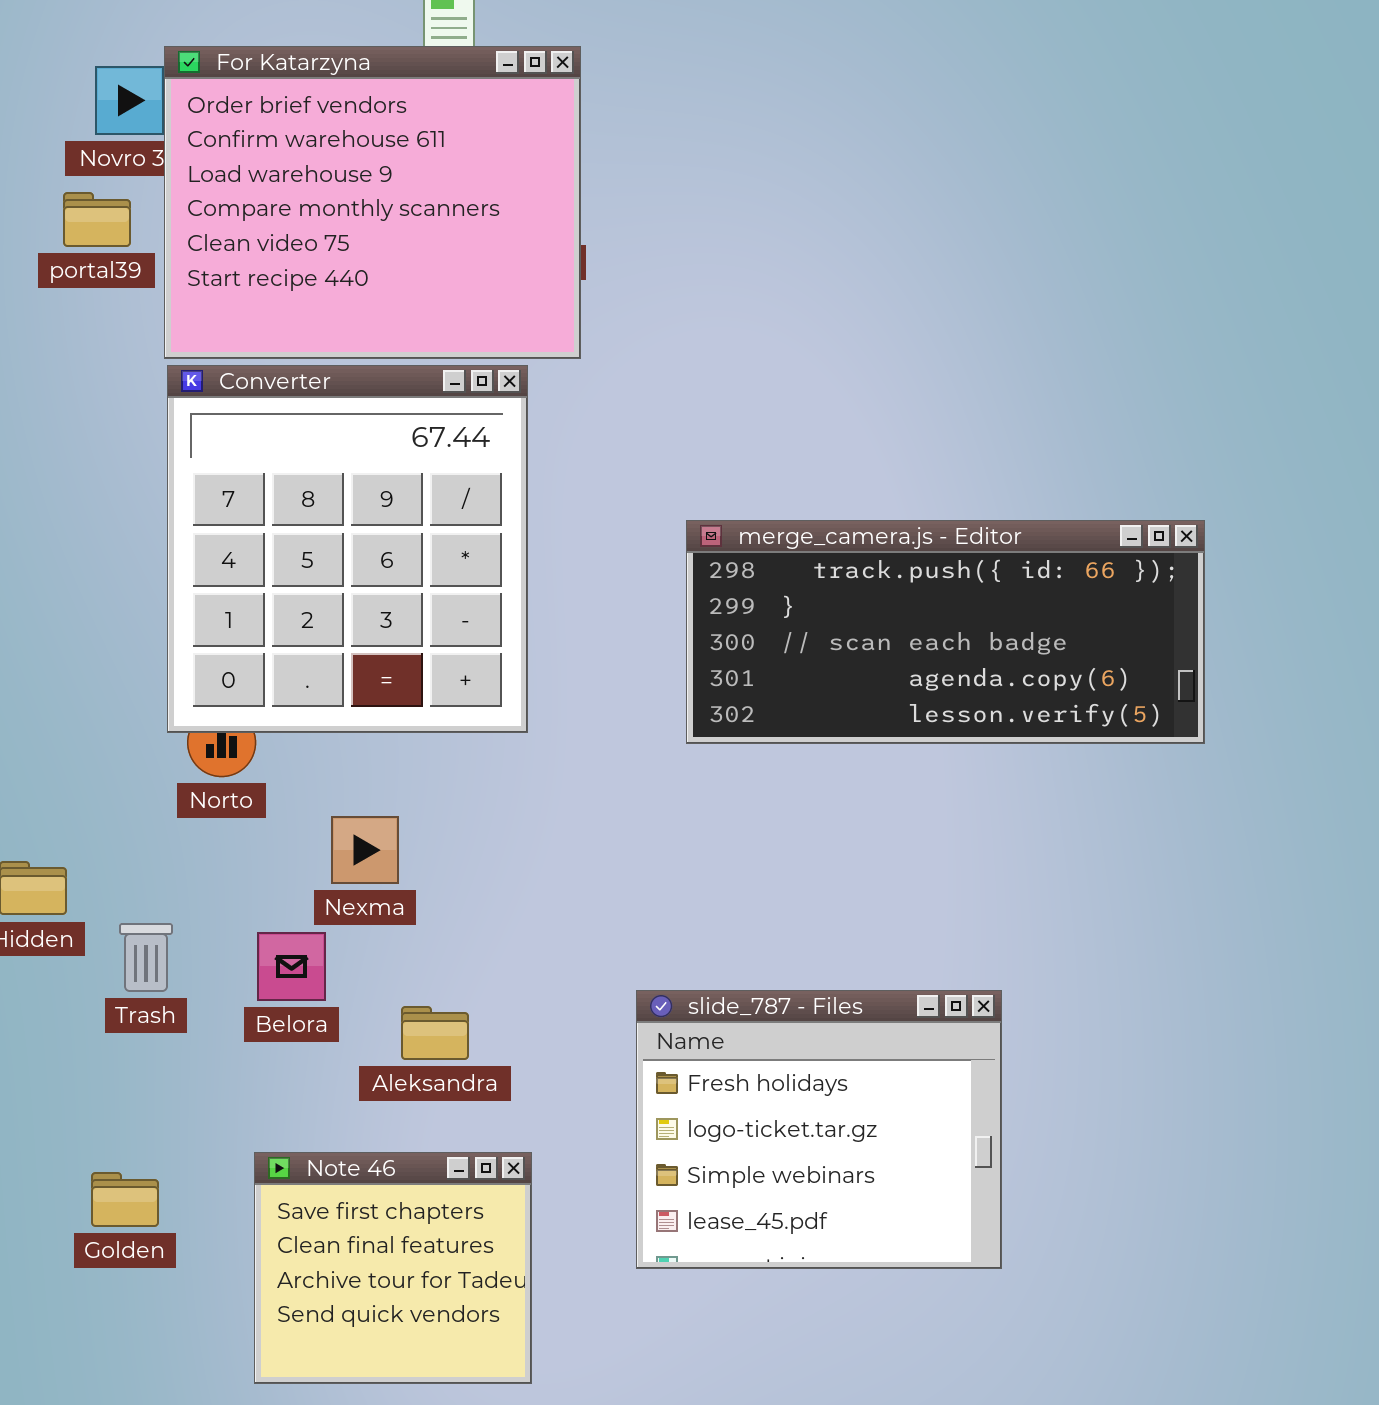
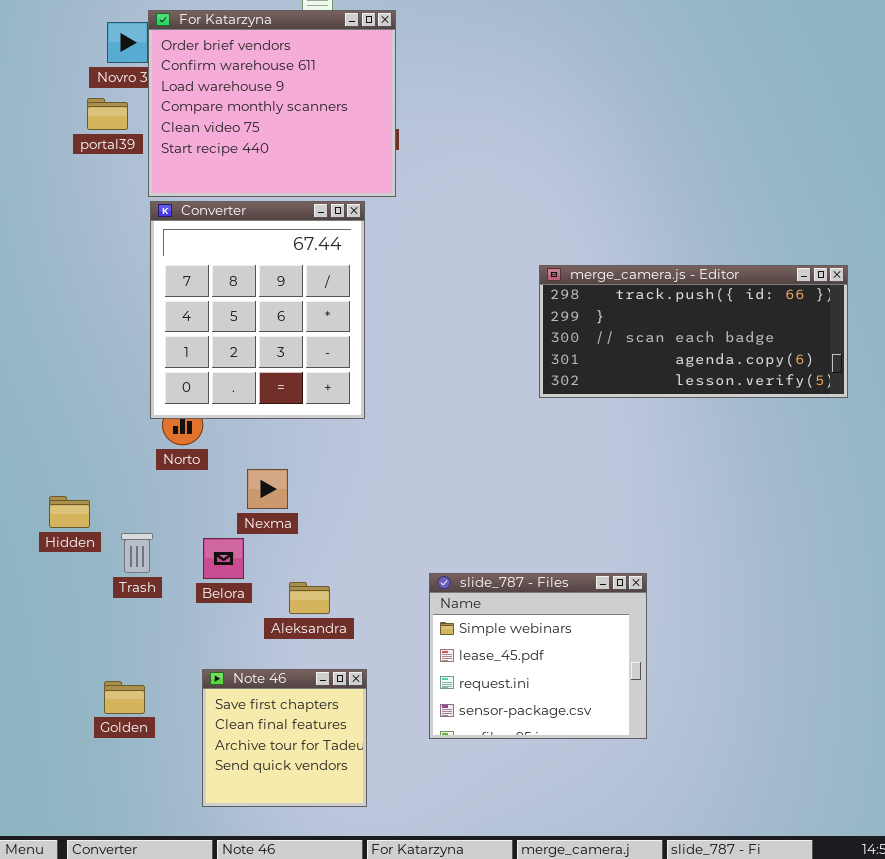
merge_camera.js - Editor: [686,520,1205,744] -> [539,265,848,398], moved
slide_787 - Files: [636,990,1002,1269] -> [429,573,647,739], scrolled down 2 rows

